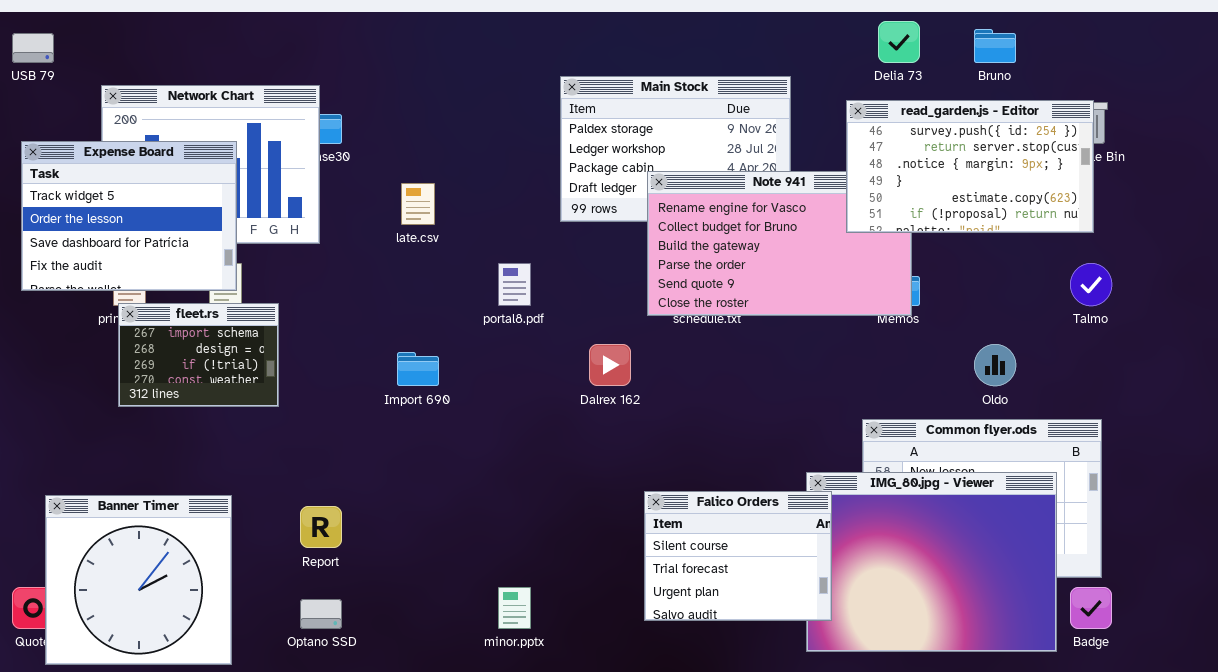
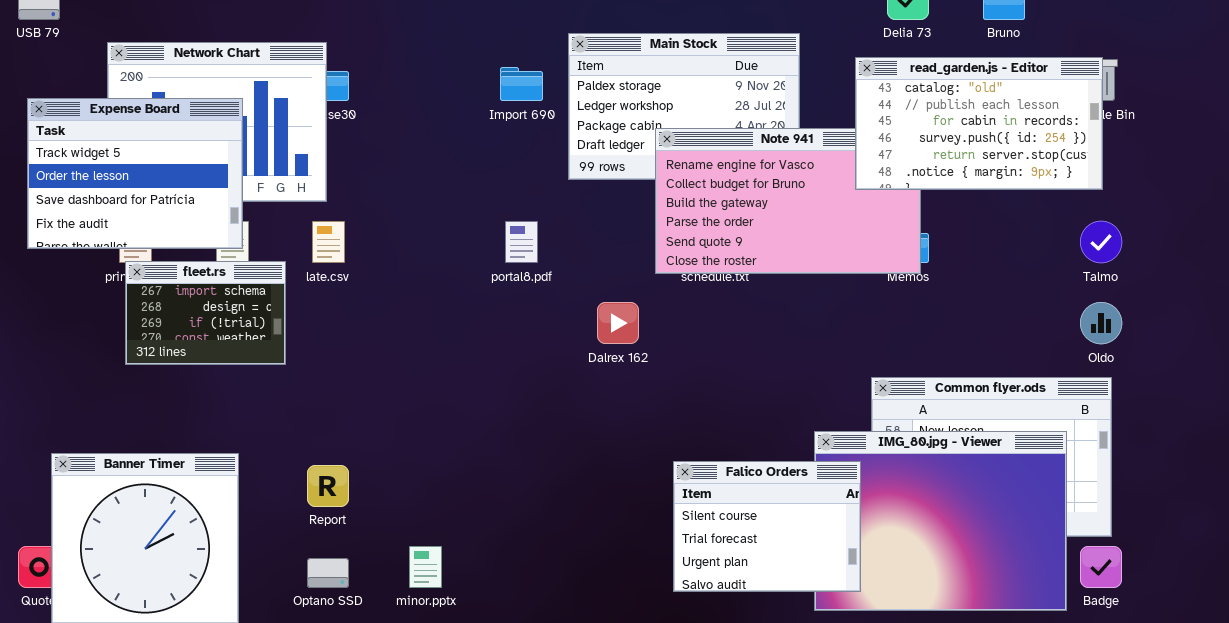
read_garden.js - Editor: [846,100,1094,233] -> [855,57,1103,190], scrolled up 3 rows
late.csv: [401,183,435,225] -> [312,221,345,263], moved
Oldo: [974,344,1016,386] -> [1080,302,1122,344], moved
Import 690: [397,352,439,386] -> [500,67,543,101], moved
Falico Orders: [644,491,832,621] -> [673,461,861,592], moved
minor.pptx: [498,587,531,629] -> [409,546,442,588], moved

